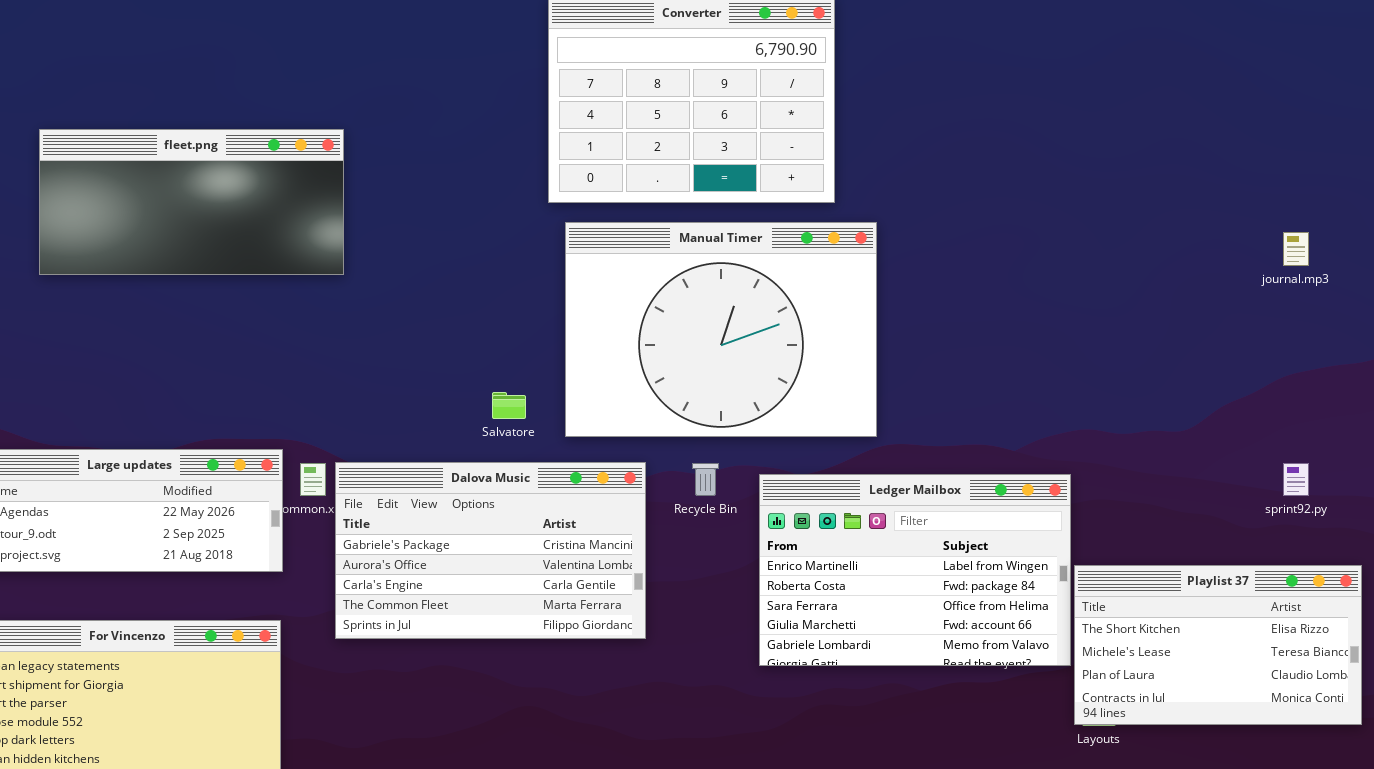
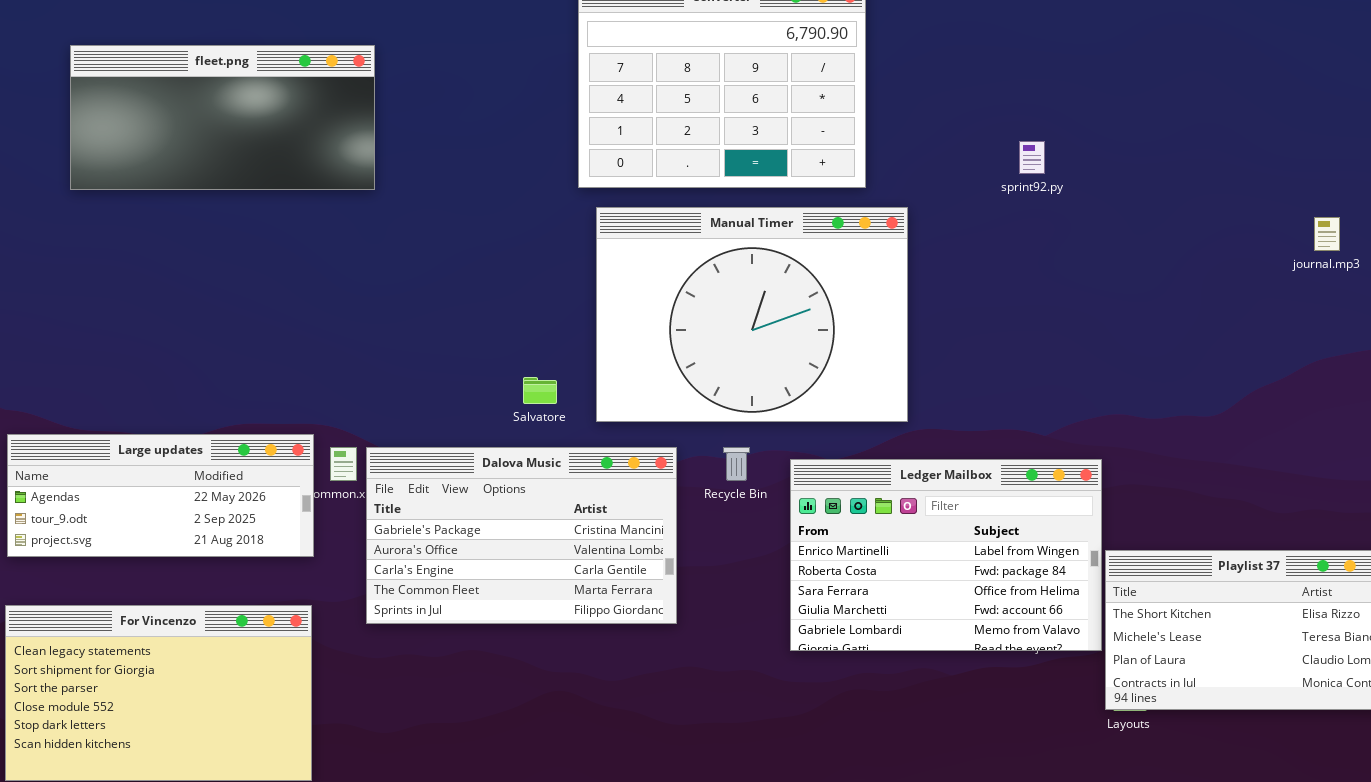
fleet.png: [39,129,344,275] -> [70,45,375,190], moved
sprint92.py: [1283,463,1309,496] -> [1019,141,1045,174], moved

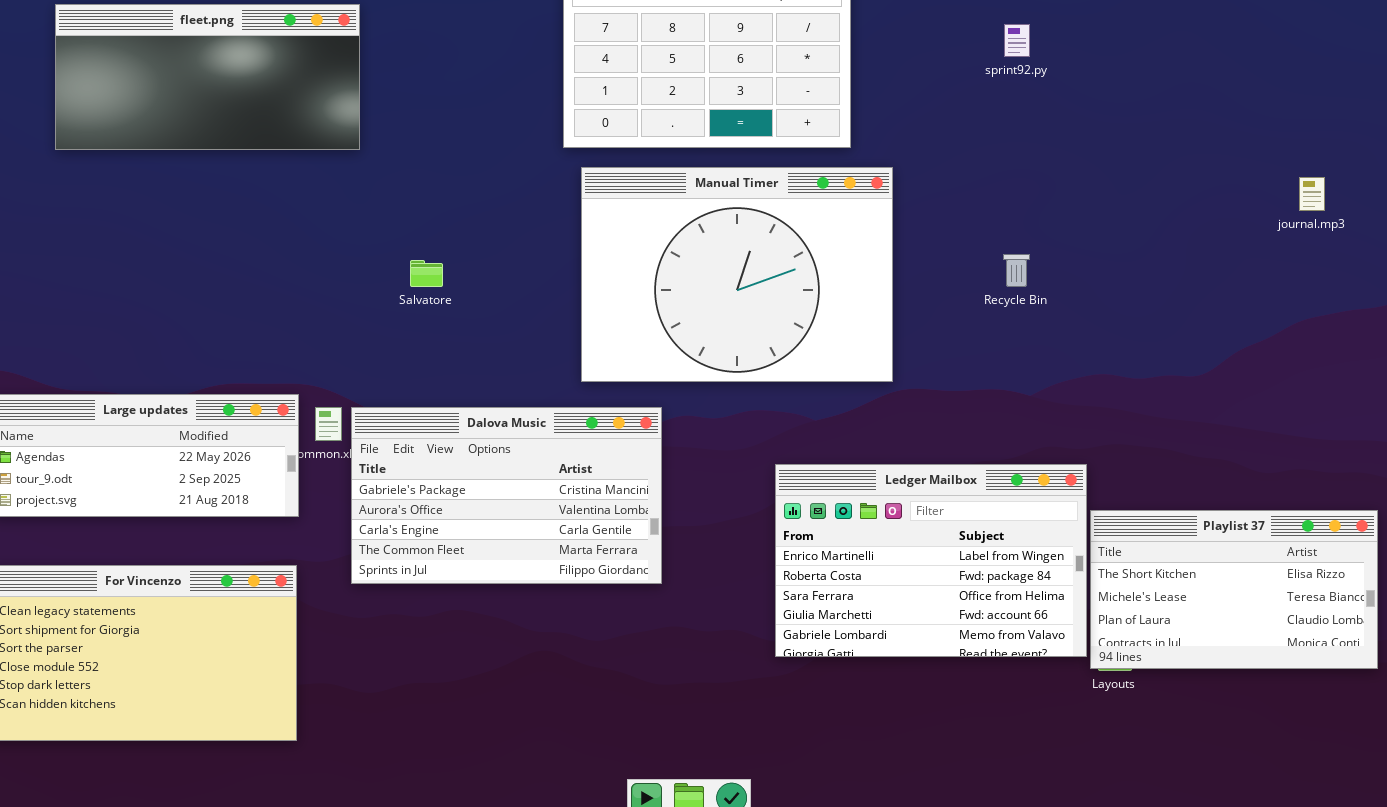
sprint92.py: [1019,141,1045,174] -> [1004,24,1030,57], moved
Salvatore: [523,377,557,404] -> [410,260,443,287], moved
Recycle Bin: [723,447,750,481] -> [1003,254,1030,287], moved
Ledger Mailbox: [790,459,1102,651] -> [775,464,1087,657], moved

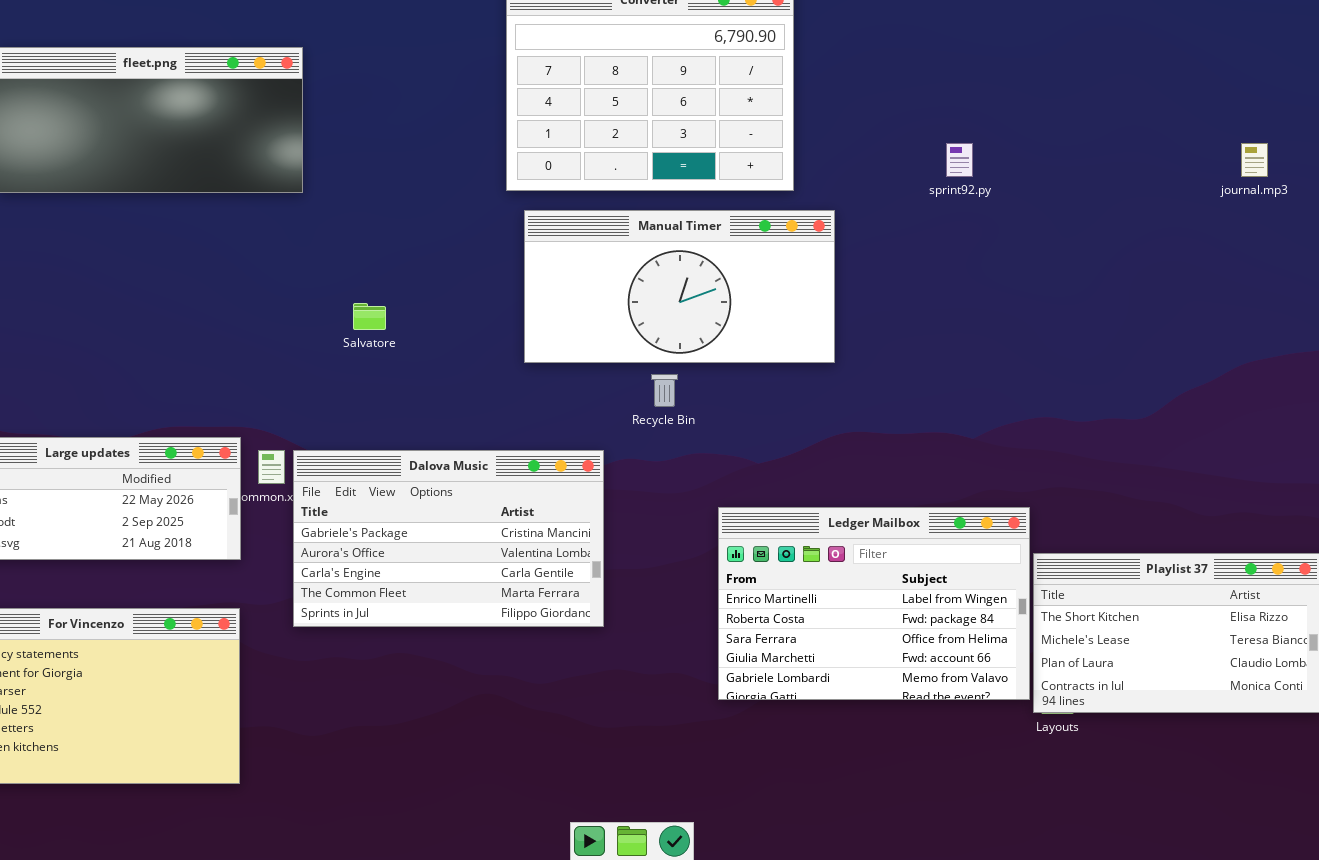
sprint92.py: [1004,24,1030,57] -> [946,143,973,177], moved
Manual Timer: [581,167,893,382] -> [524,210,835,363], resized
journal.mp3: [1299,177,1325,211] -> [1241,143,1268,177], moved
Recycle Bin: [1003,254,1030,287] -> [651,374,678,407], moved

